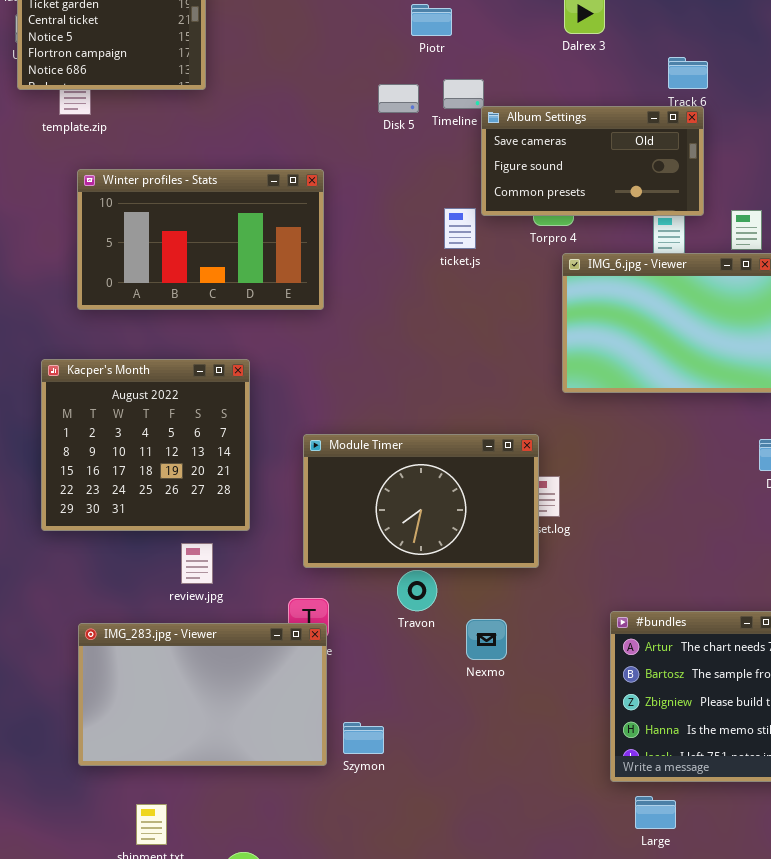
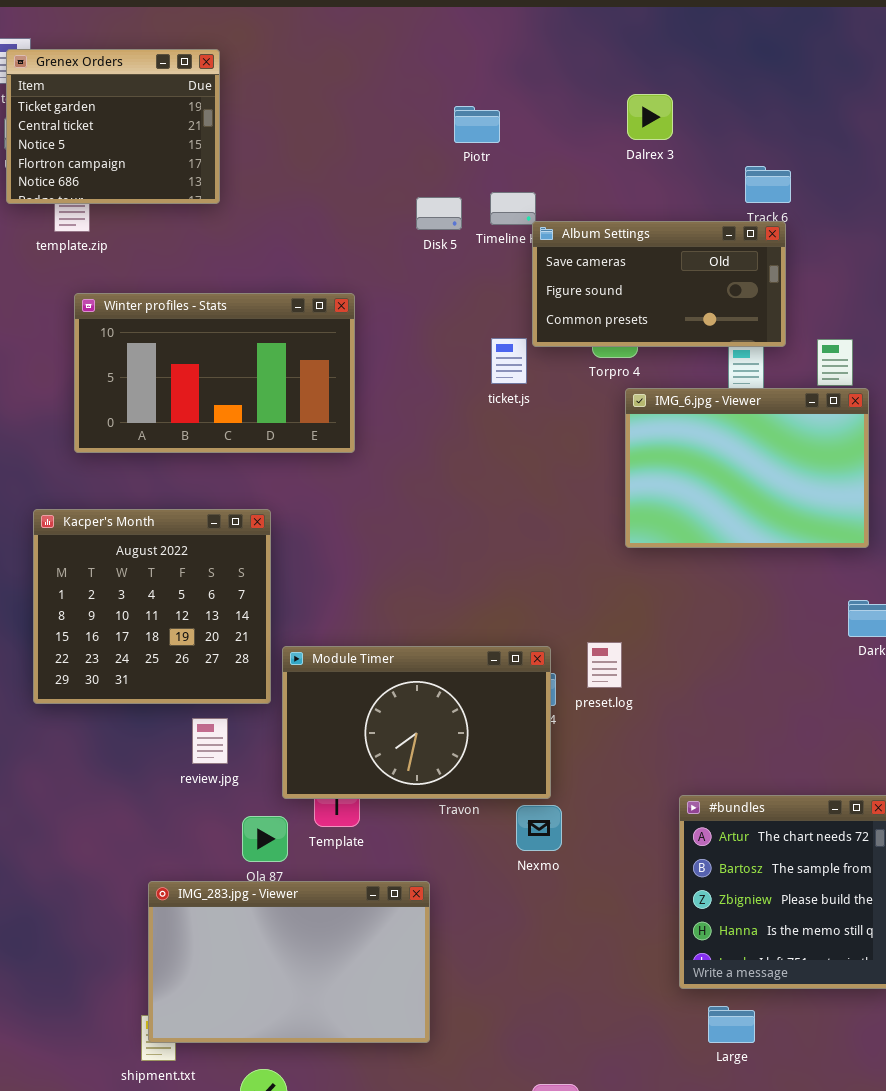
Module Timer: [303,434,539,568] -> [282,646,551,799], moved
IMG_283.jpg - Viewer: [78,623,327,766] -> [148,881,430,1043], moved

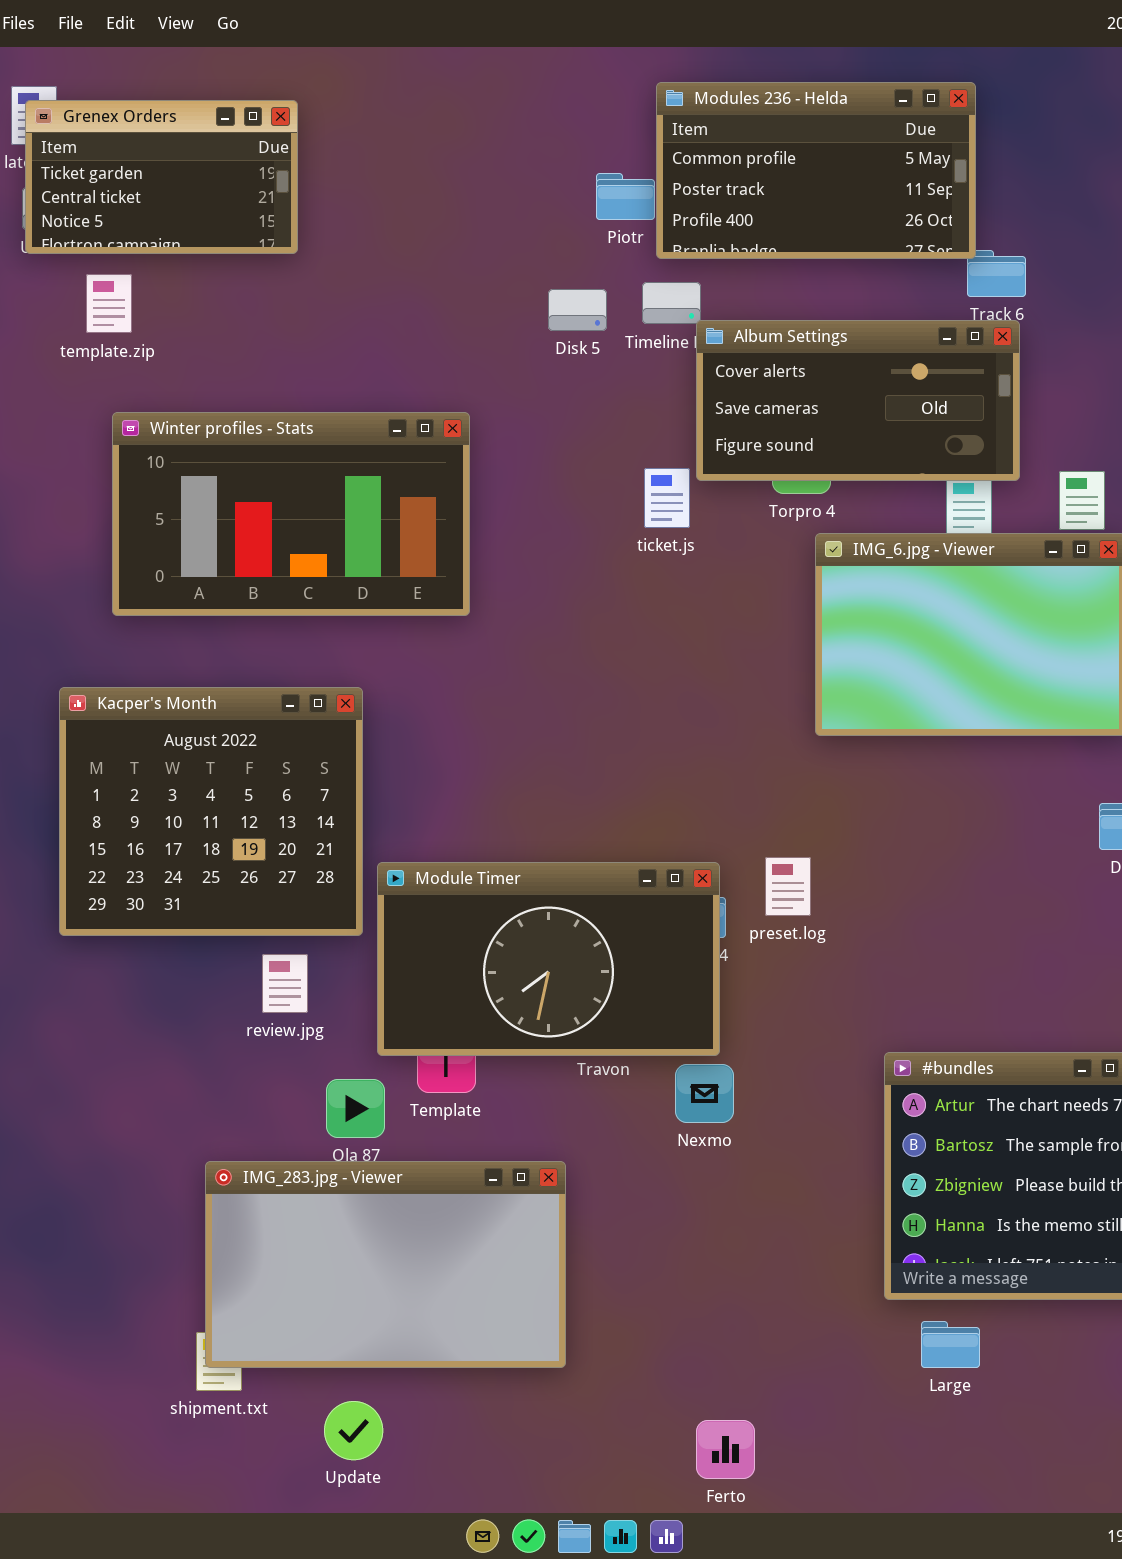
Modules 236 - Helda: none -> [656,82,976,259], opened
Grenex Orders: [6,49,220,204] -> [25,100,298,254], resized
Album Settings: [532,221,786,347] -> [696,320,1020,481], scrolled up 1 row

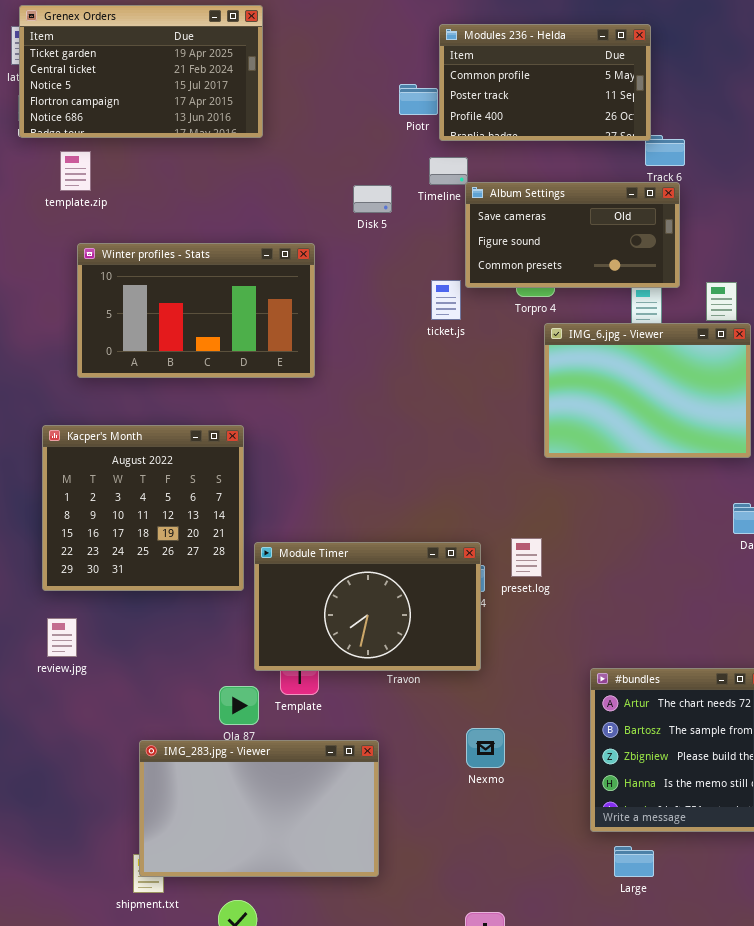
Grenex Orders: [25,100,298,254] -> [19,5,263,138], resized
Disk 5: [548,289,607,331] -> [353,185,392,213], moved
Album Settings: [696,320,1020,481] -> [465,182,680,288], scrolled down 1 row
review.jpg: [262,954,308,1013] -> [47,618,77,657], moved
Nexmo: [675,1064,734,1123] -> [466,728,505,768], moved

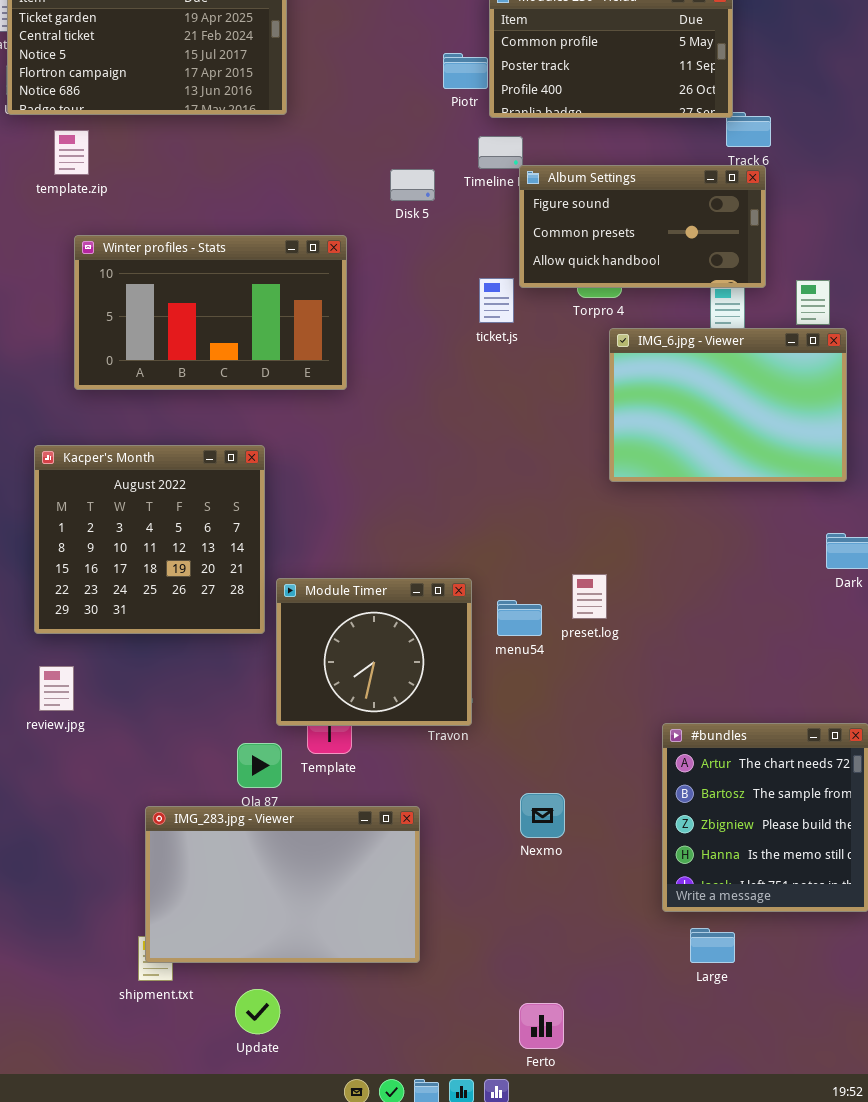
Album Settings: [465,182,680,288] -> [519,165,766,288], scrolled down 1 row
Module Timer: [254,542,481,671] -> [276,578,472,726], resized

